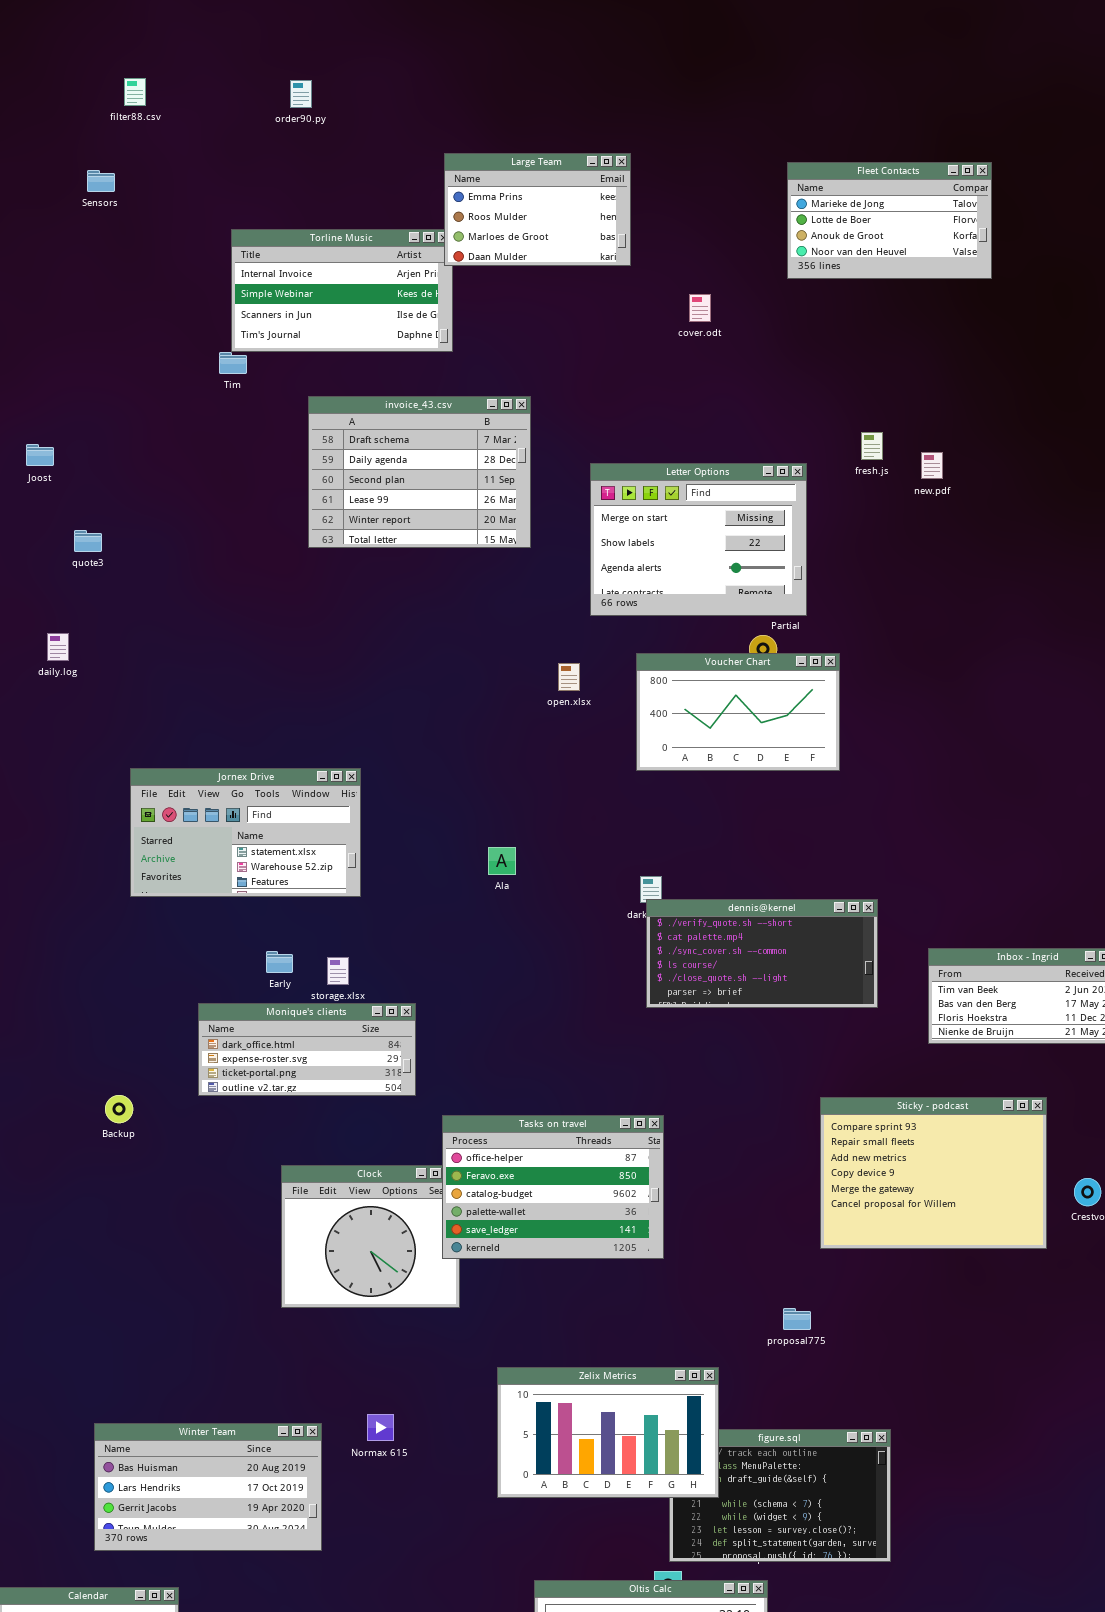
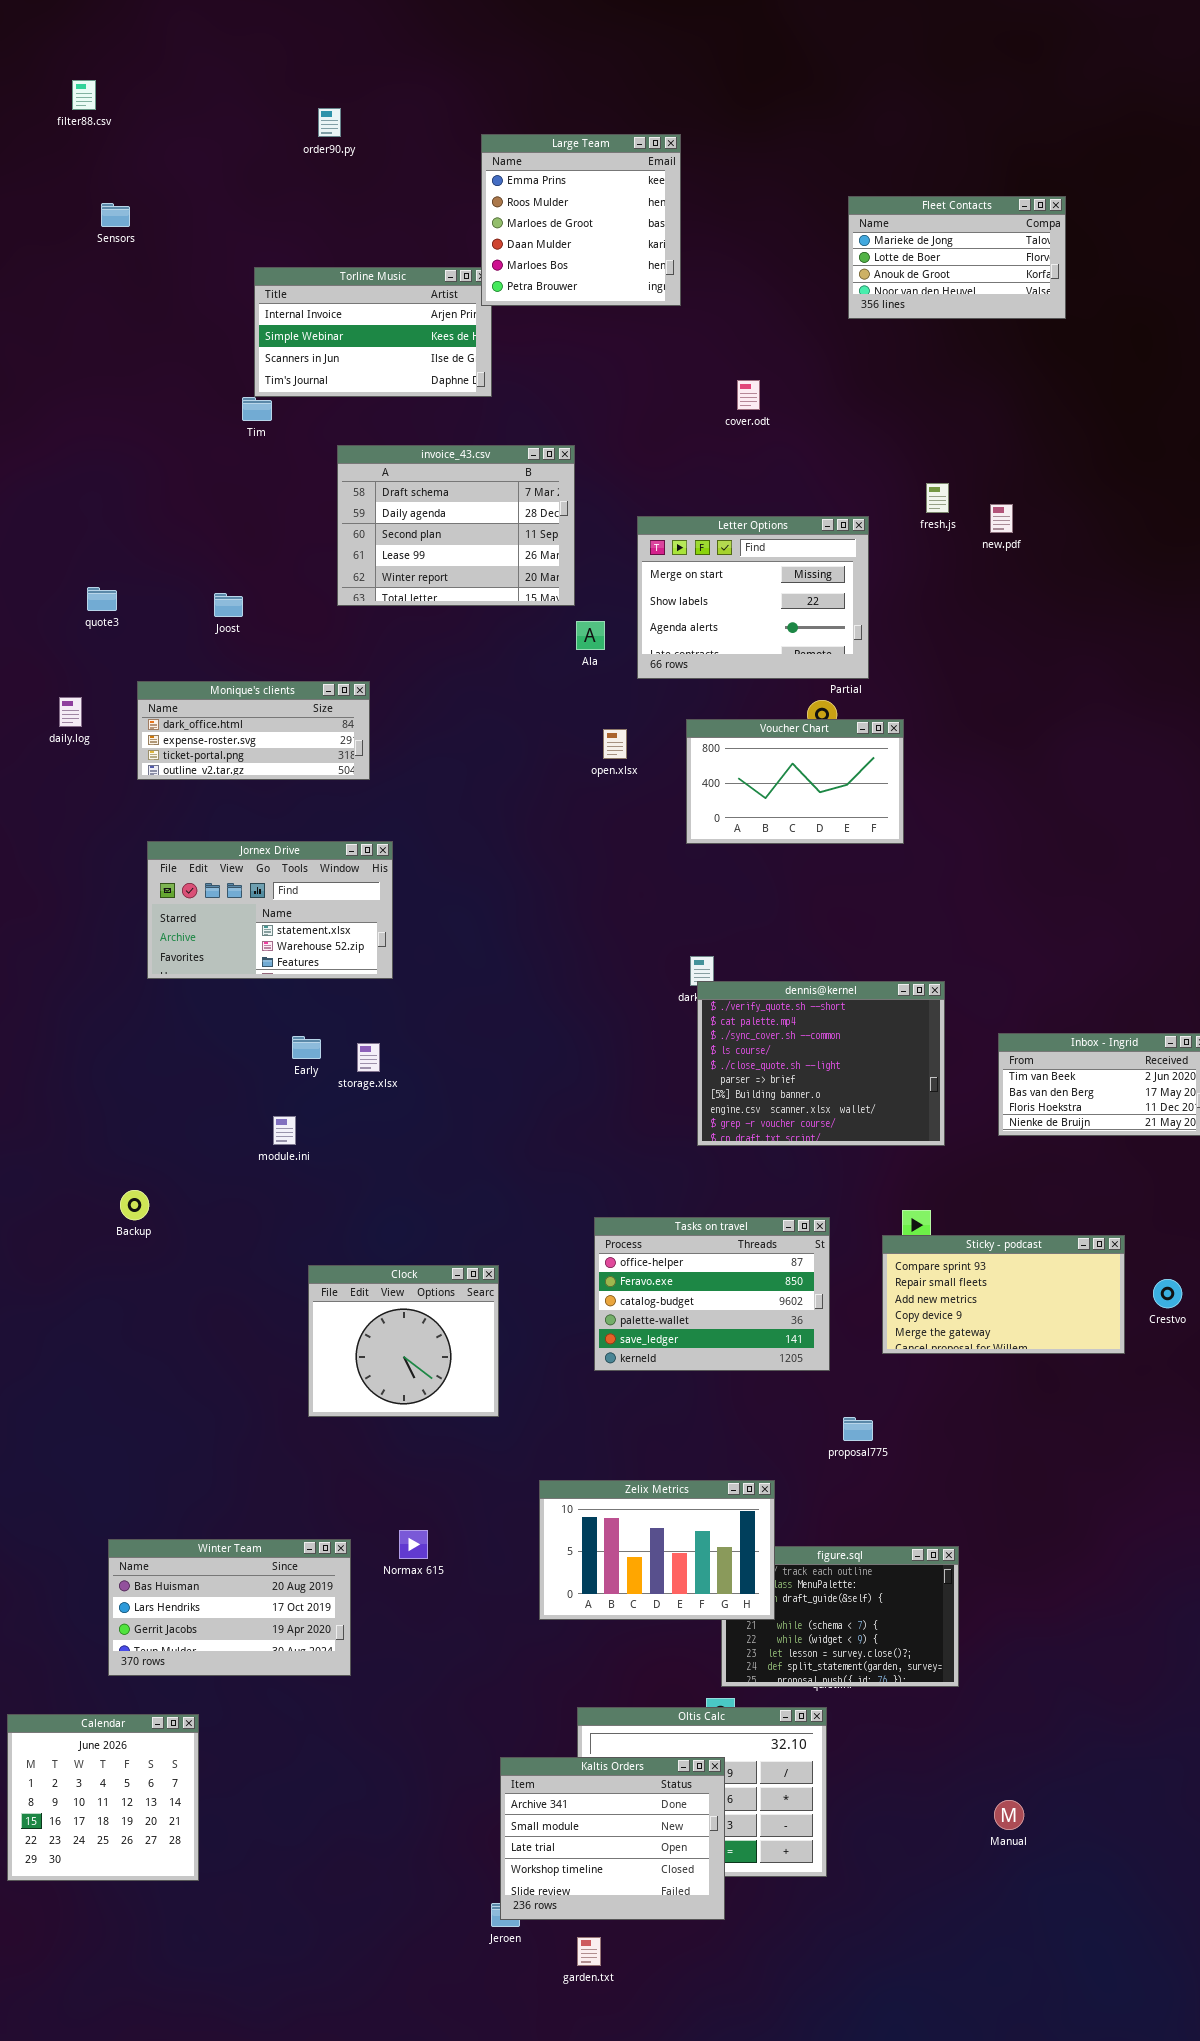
filter88.csv: [124,78,146,106] -> [72,80,96,110], moved
Large Team: [444,153,631,266] -> [481,134,681,306], resized
cover.odt: [689,294,711,322] -> [737,380,760,410], moved
Joost: [26,444,54,466] -> [214,593,243,617], moved
Ala: [488,847,516,875] -> [576,621,605,650], moved
dennis@kernel: [646,899,878,1008] -> [697,981,945,1146], resized
Monique's clients: [198,1003,416,1096] -> [137,681,370,780], moved
Sticky - podcast: [820,1097,1047,1249] -> [882,1235,1125,1354], resized
Tasks on travel: [442,1115,664,1259] -> [594,1217,830,1371], moved

